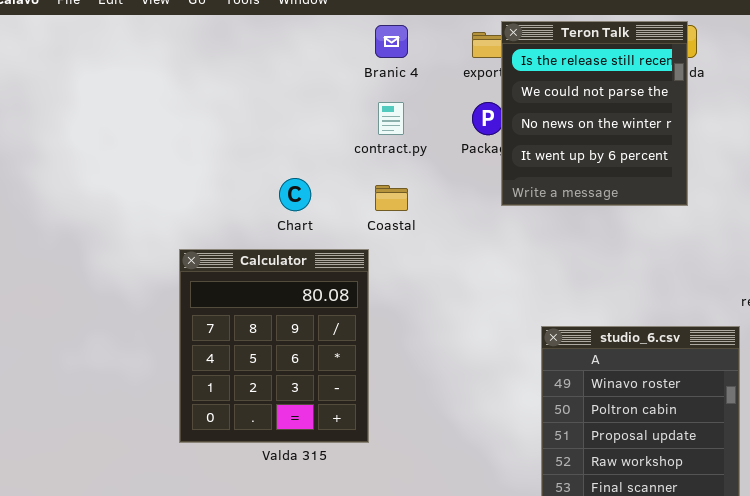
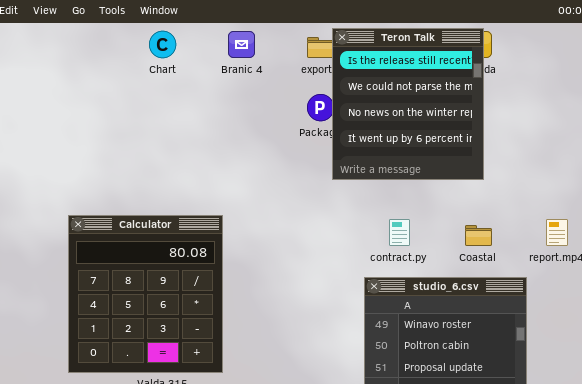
contract.py: [378,102,404,135] -> [389,219,410,246], moved
Chart: [279,178,311,211] -> [149,31,176,58], moved
Coastal: [375,185,408,211] -> [465,225,492,246], moved

